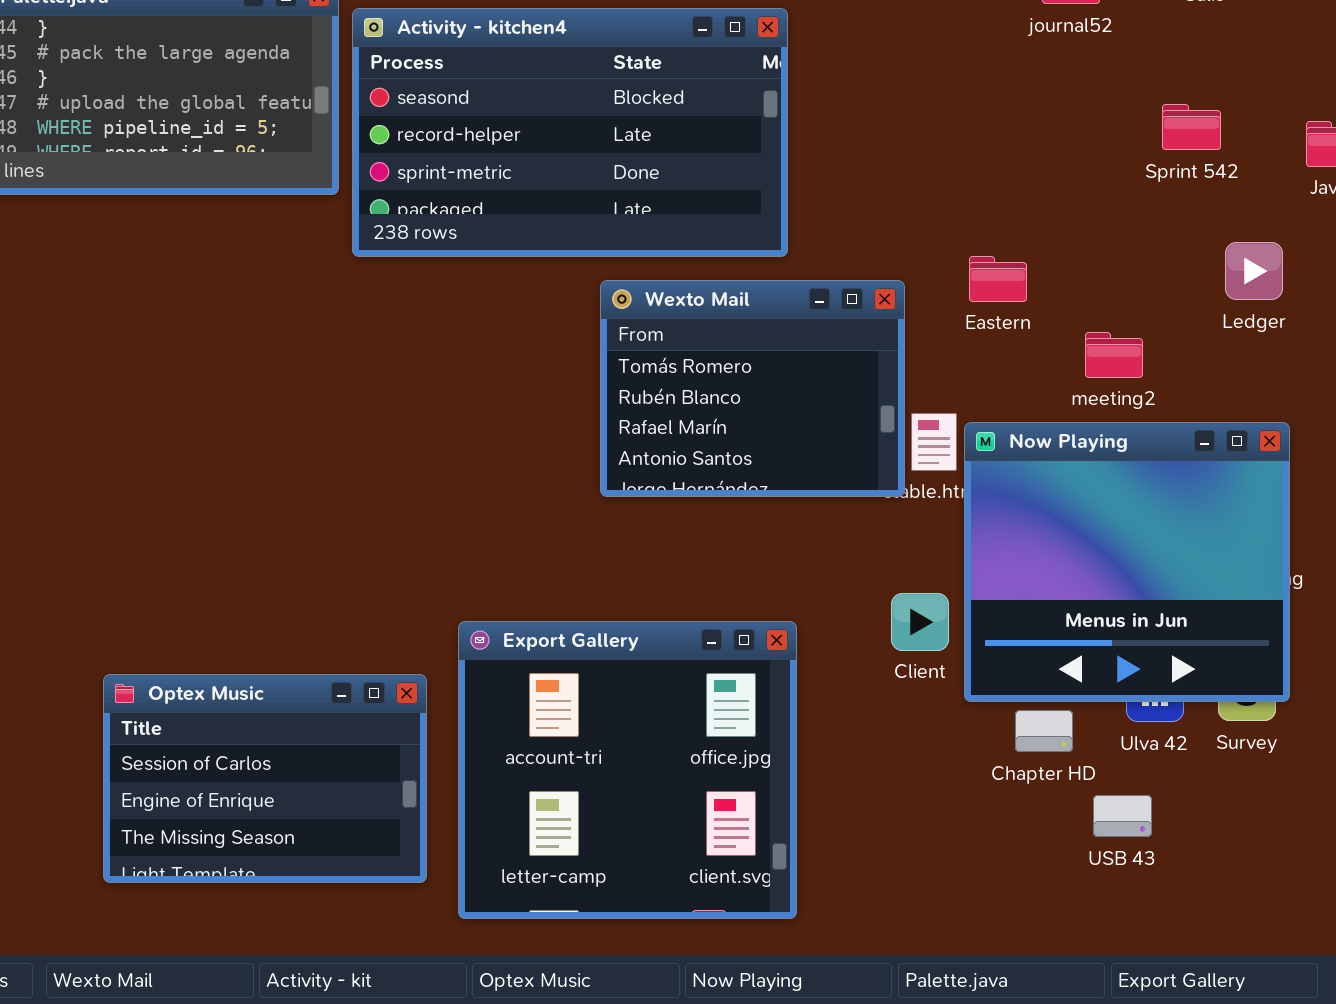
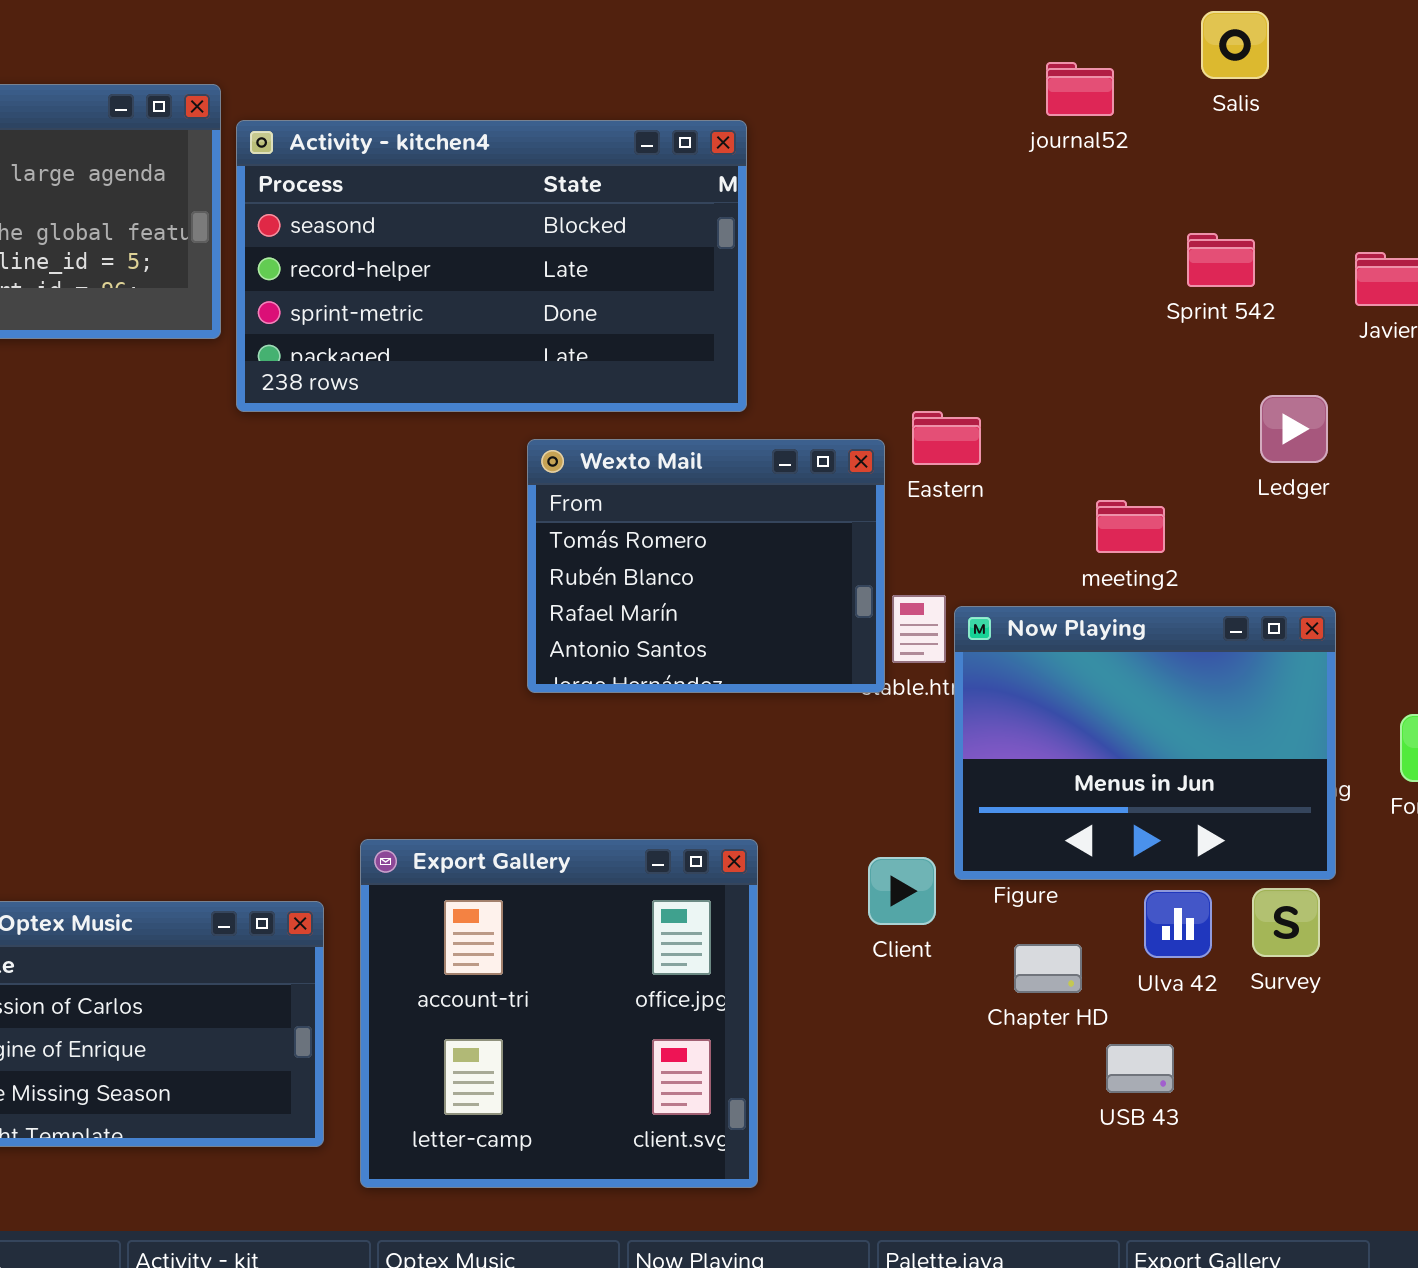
Eastern: [969,256,1027,302] -> [912,411,981,465], moved
Now Playing: [964,422,1290,702] -> [954,606,1336,880], resized
Client: [891,593,949,651] -> [868,857,936,925], moved

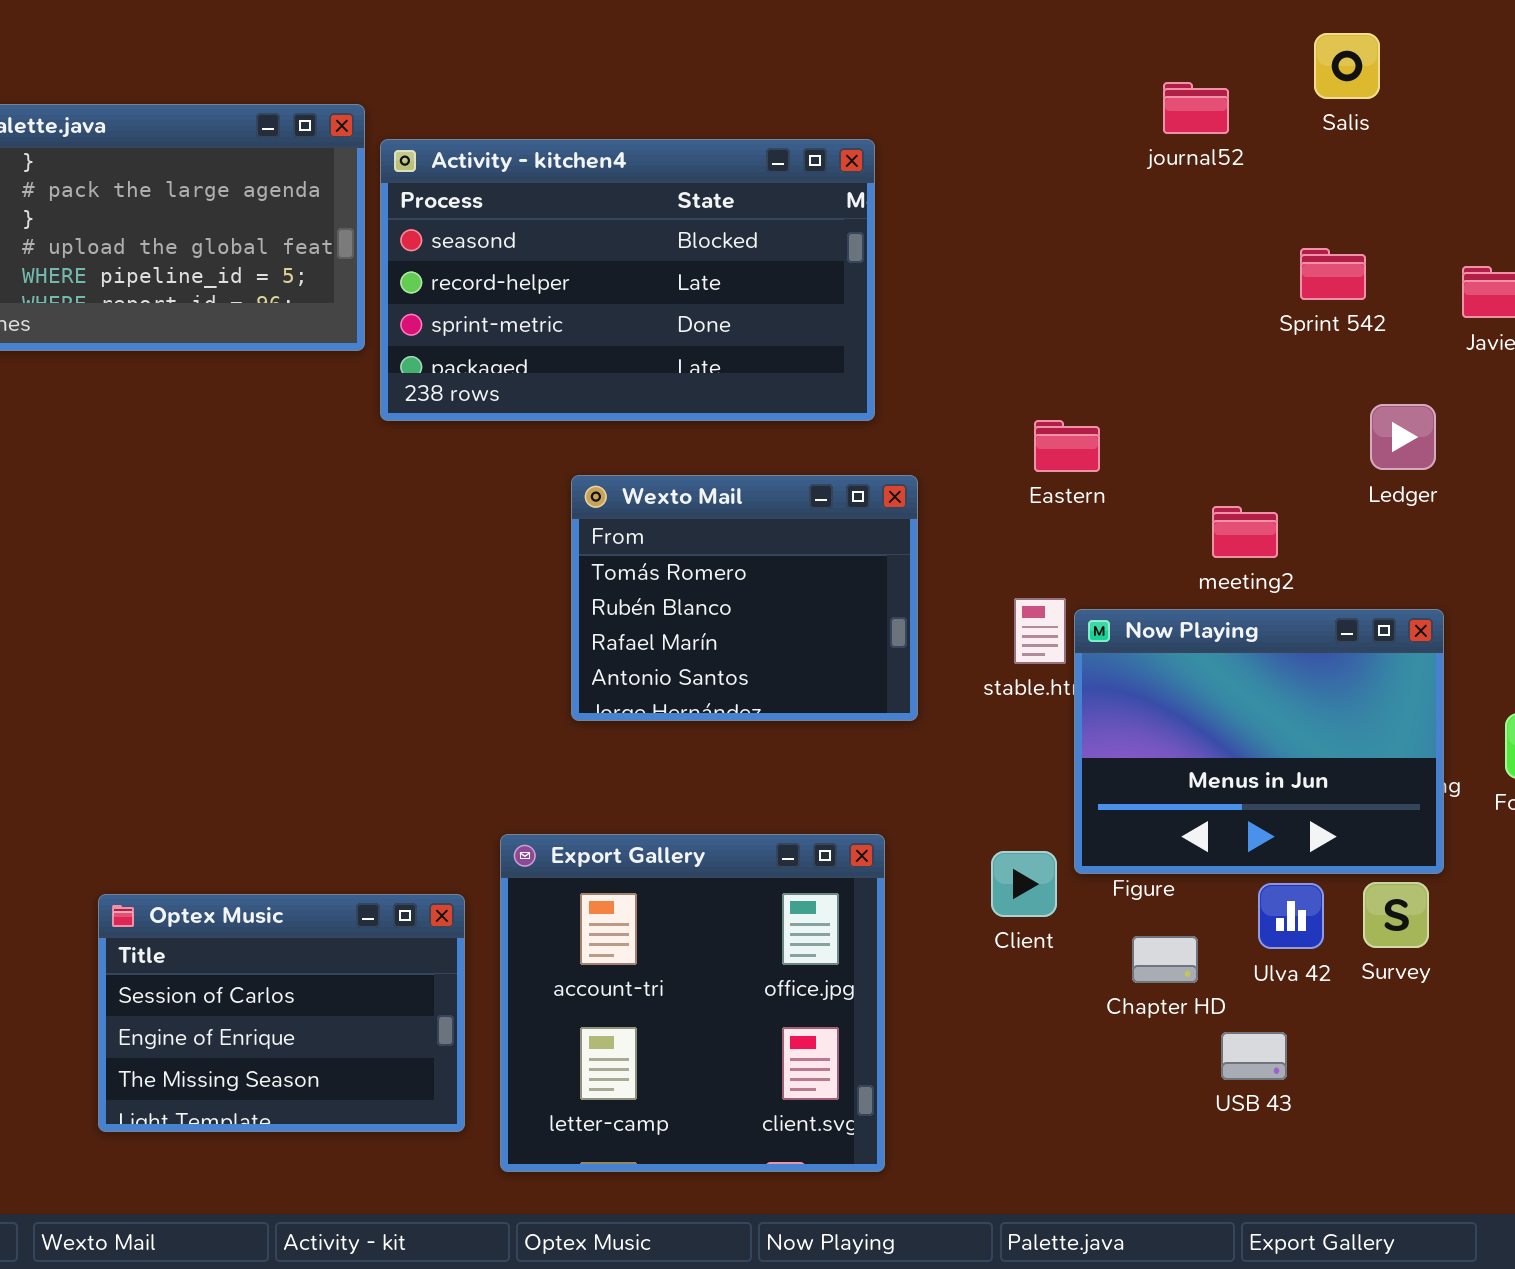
Wexto Mail: [527,439,885,693] -> [571,475,918,721], moved

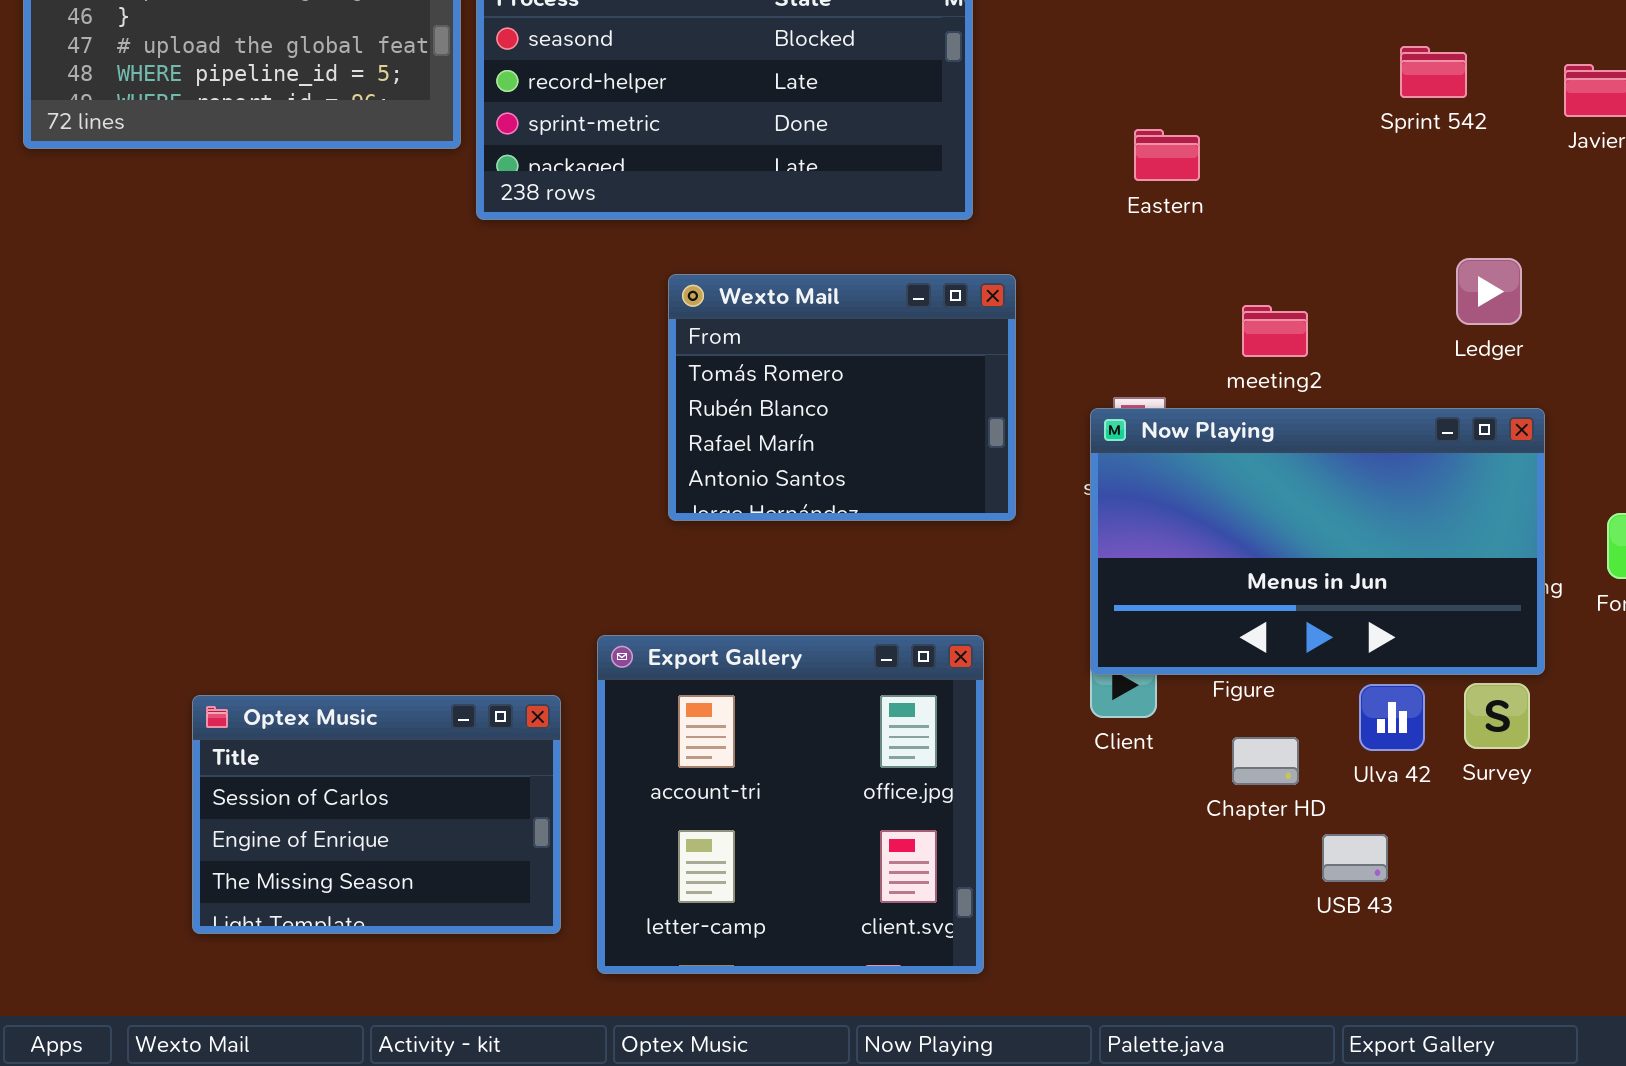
Ledger: [1370,404,1436,470] -> [1456,258,1522,325], moved
Eastern: [1034,420,1100,472] -> [1134,129,1200,181], moved
meeting2: [1212,506,1278,558] -> [1242,305,1308,357], moved
Now Playing: [1074,609,1444,874] -> [1090,408,1545,675], resized

